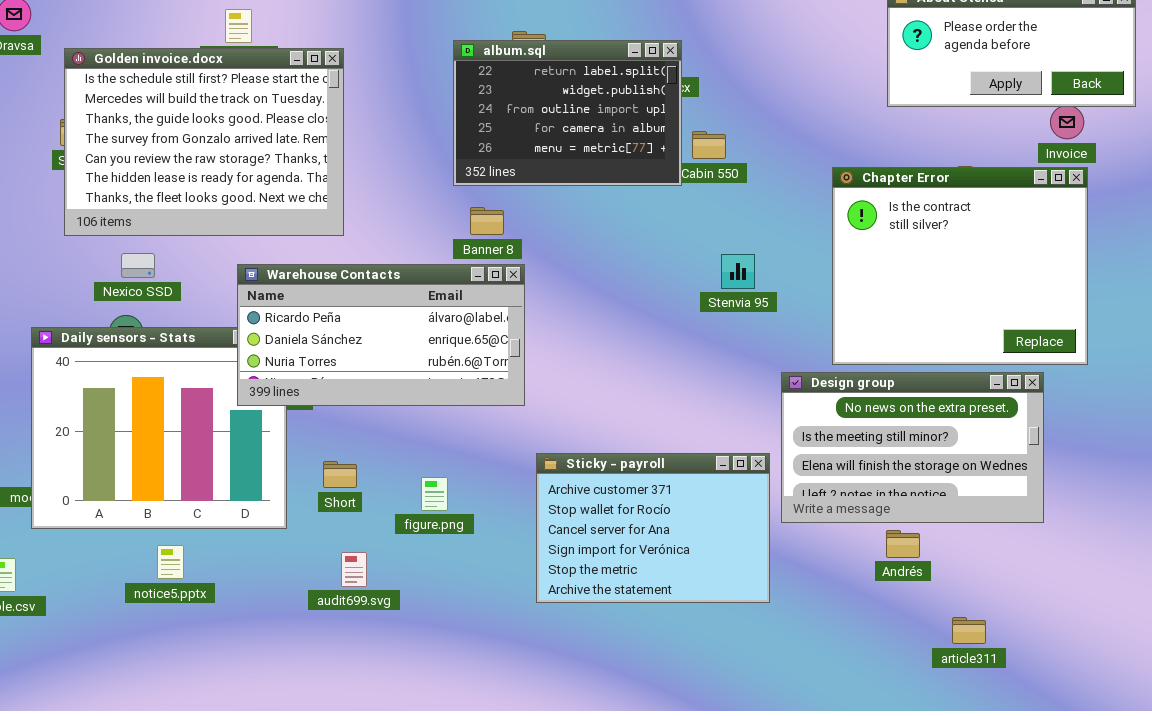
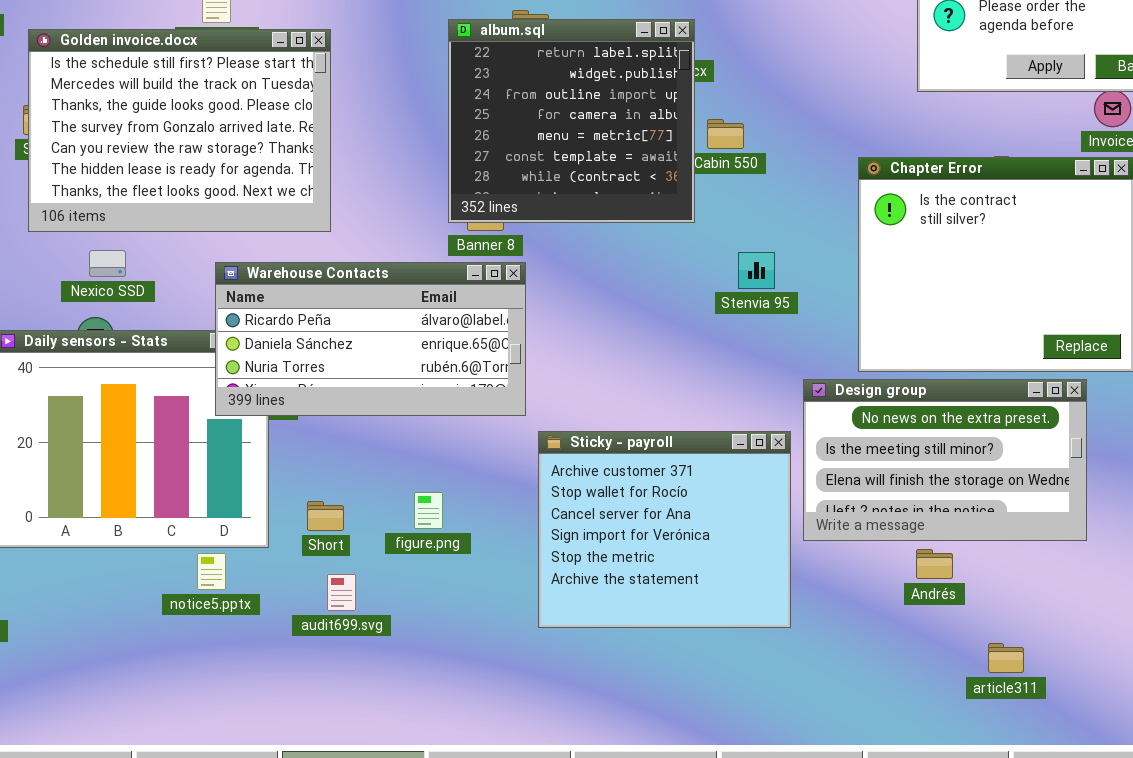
album.sql: [453,40,682,186] -> [448,19,695,223], resized
Sticky - payroll: [536,453,770,603] -> [538,431,791,628], resized
Short: [323,461,357,488] -> [307,501,344,531], moved
notice5.pptx: [157,545,184,579] -> [197,553,226,590], moved

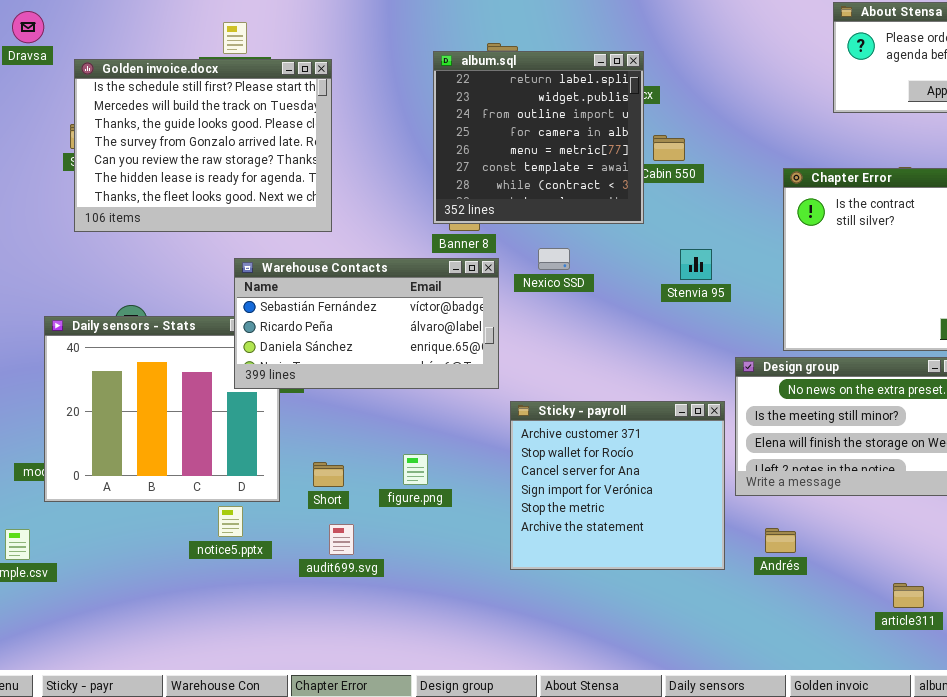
Nexico SSD: [89,250,126,277] -> [538,248,570,270], moved
Warehouse Contacts: [215,262,526,416] -> [234,258,499,389], scrolled up 1 row
Andrés: [916,549,953,579] -> [765,528,796,553], moved

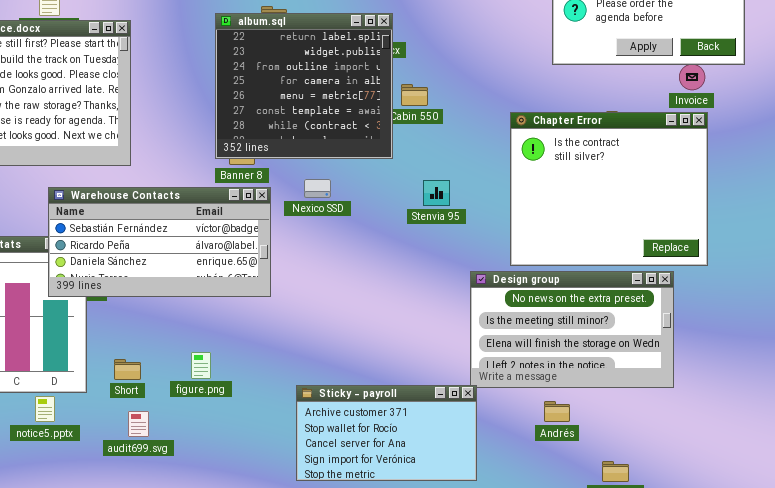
Sticky - payroll: [510,401,725,570] -> [296,385,477,481], moved, resized
Andrés: [765,528,796,553] -> [544,401,570,422], moved

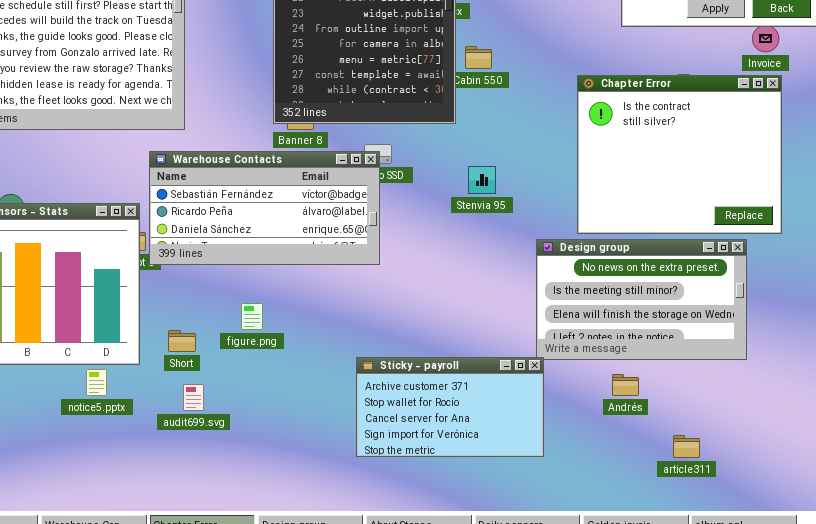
Stenvia 95: [423,180,450,206] -> [468,166,496,194], moved
Warehouse Contacts: [48,187,271,297] -> [149,151,380,265], moved
figure.png: [191,352,211,379] -> [241,303,263,330], moved

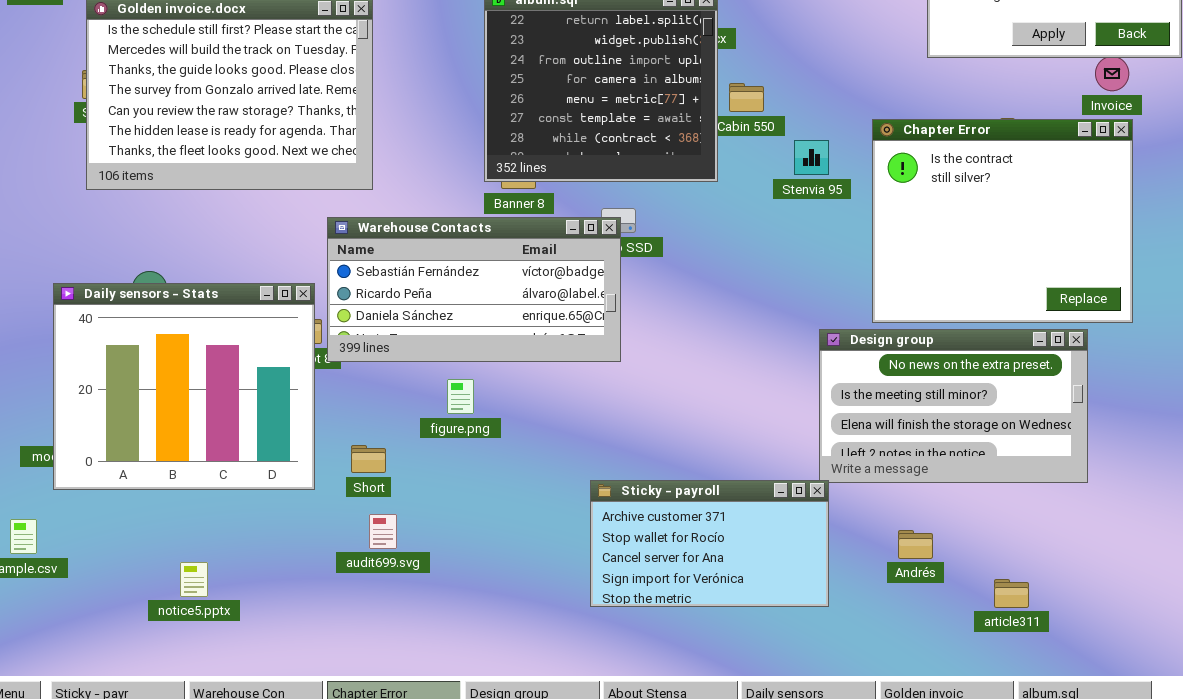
Stenvia 95: [468,166,496,194] -> [794,140,829,175], moved
figure.png: [241,303,263,330] -> [447,379,474,414], moved
notice5.pptx: [86,369,107,396] -> [180,562,208,597], moved
Andrés: [612,374,639,396] -> [898,530,933,559], moved

